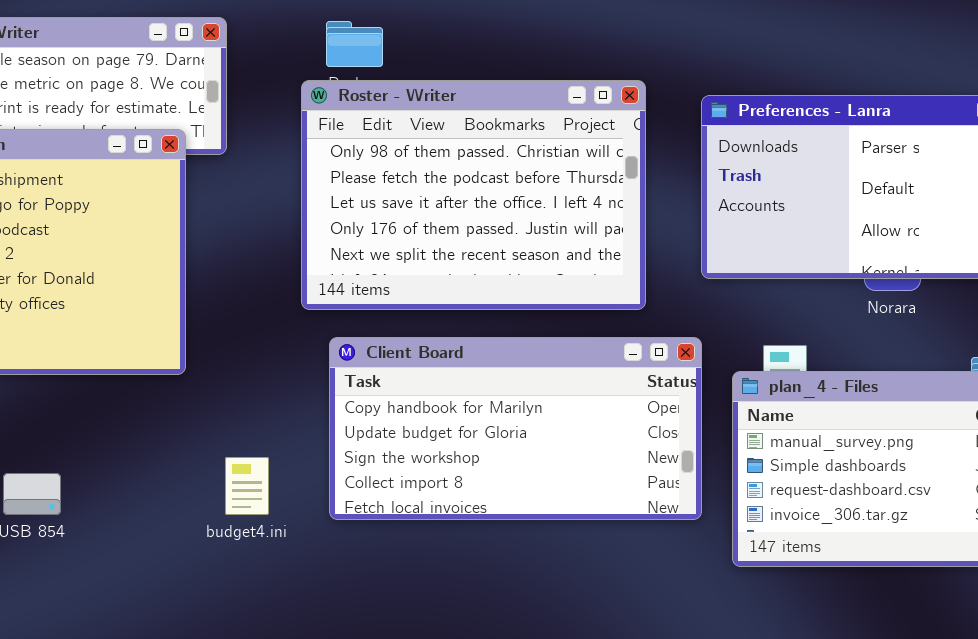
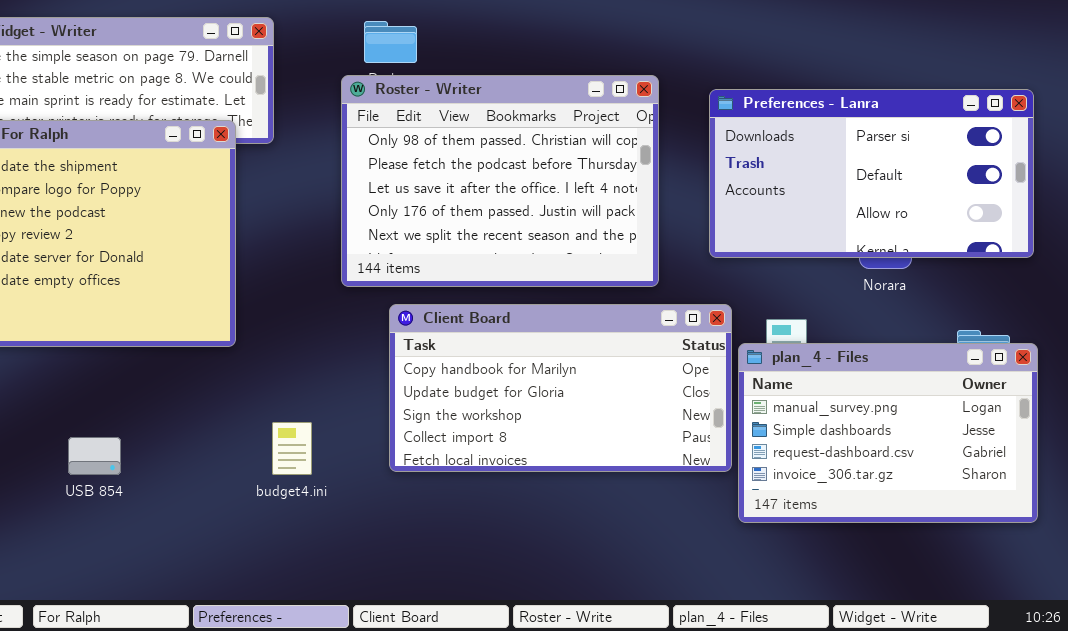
Client Board: [329,337,702,520] -> [389,304,732,472], moved

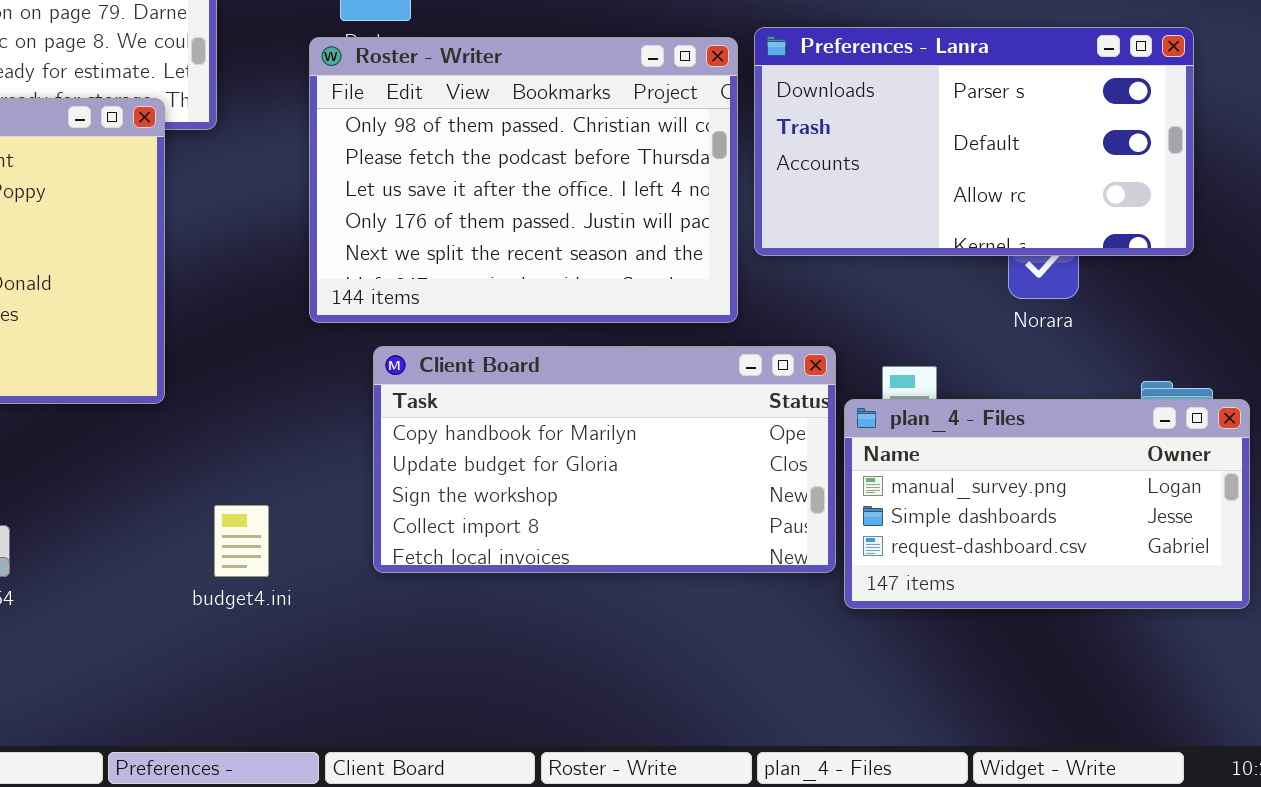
Preferences - Lanra: [709,89,1034,258] -> [754,27,1194,256], moved
plan_4 - Files: [738,343,1038,523] -> [844,399,1250,609], resized

